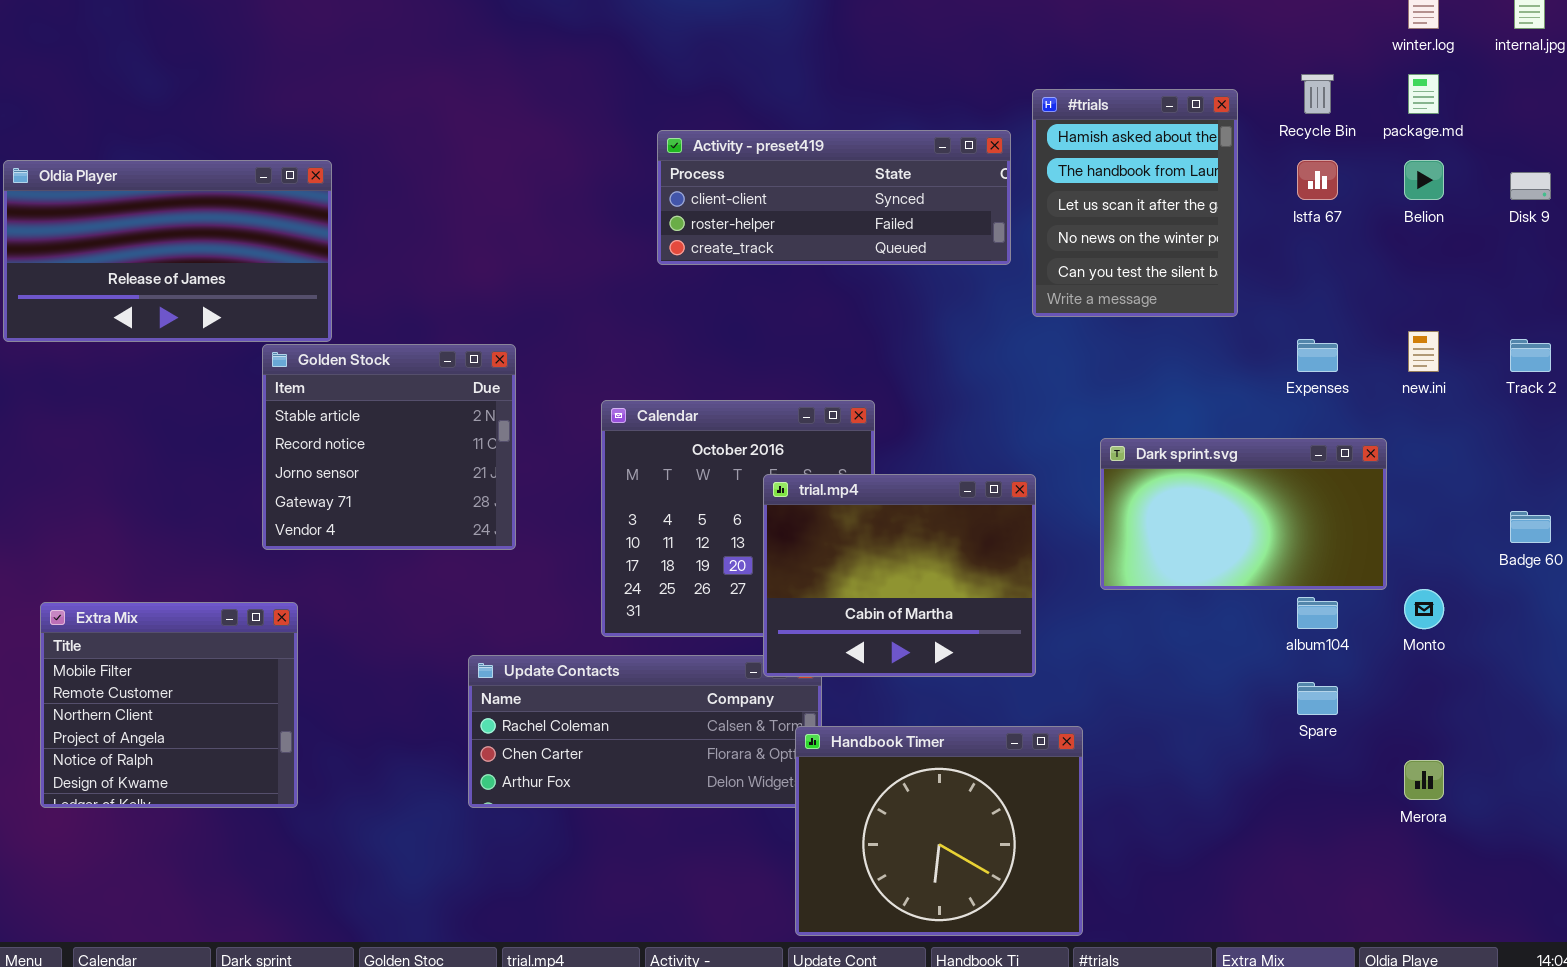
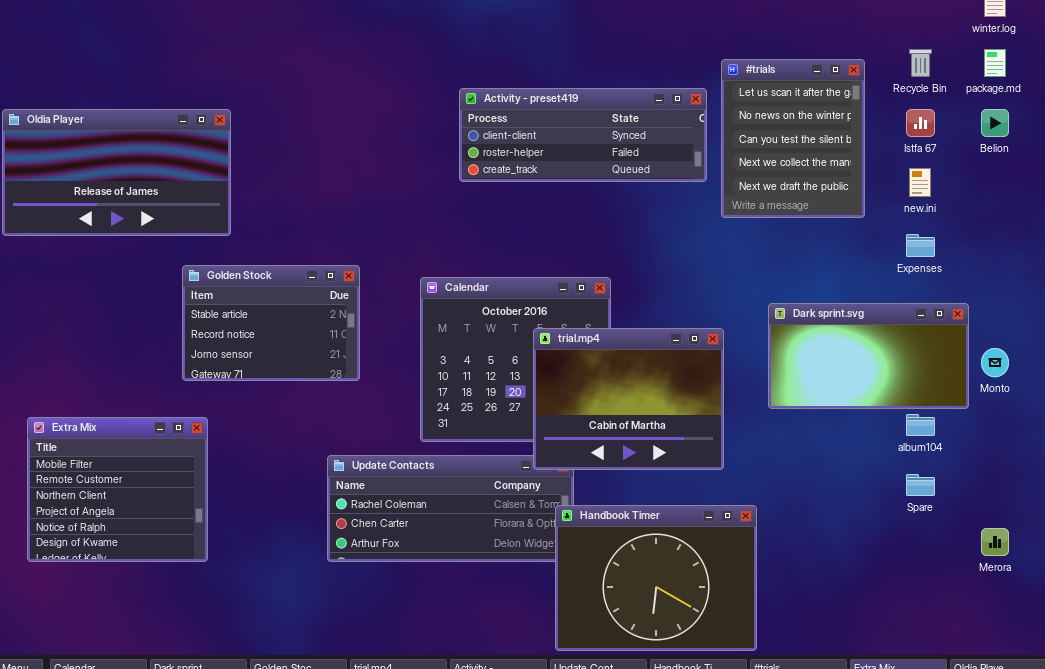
#trials: [1032,89,1238,317] -> [721,59,865,218], scrolled down 2 rows
new.ini: [1408,331,1439,372] -> [909,168,931,197], moved
Golden Stock: [262,344,516,550] -> [182,265,360,381], resized
Monto: [1404,589,1444,629] -> [981,348,1009,377], moved

